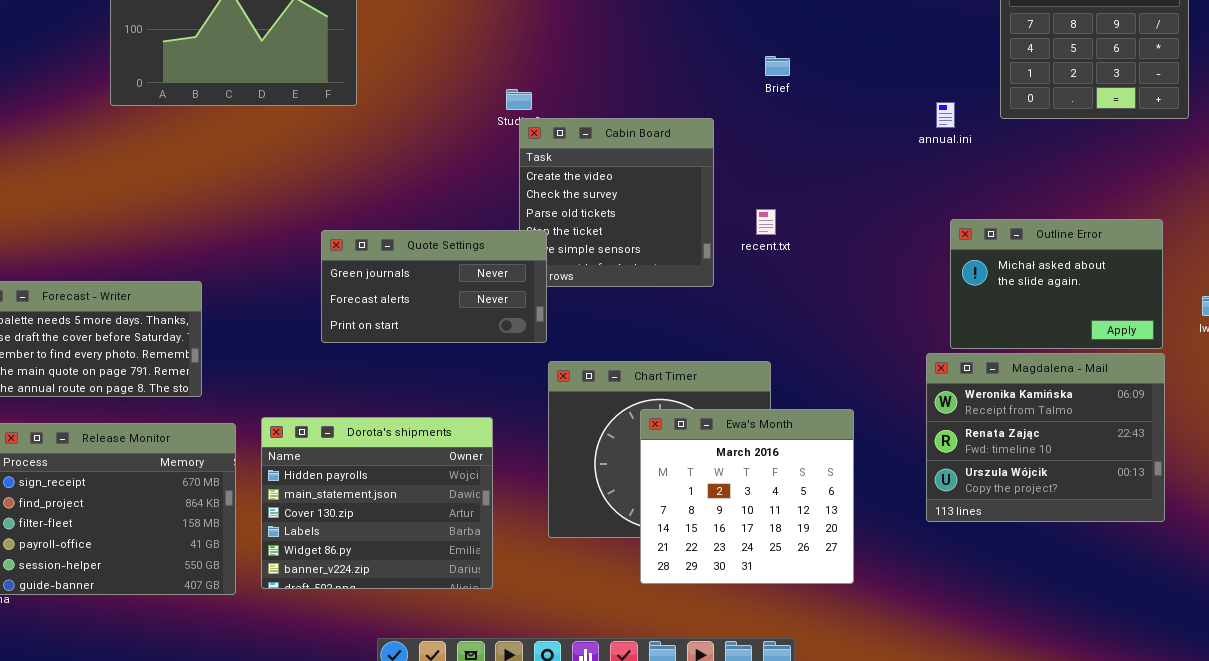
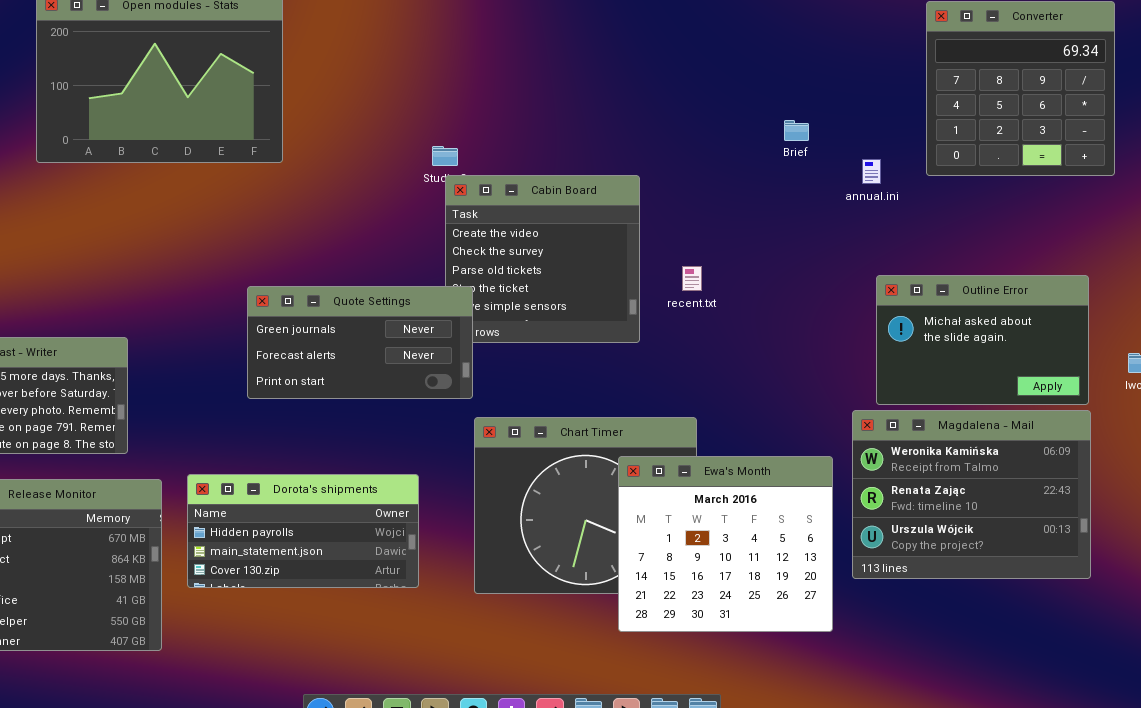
Brief: [765,56,790,76] -> [784,120,809,141], moved
Ewa's Month: [640,409,854,584] -> [618,456,833,632], moved
Dorota's shipments: [261,417,493,589] -> [187,474,419,588], resized

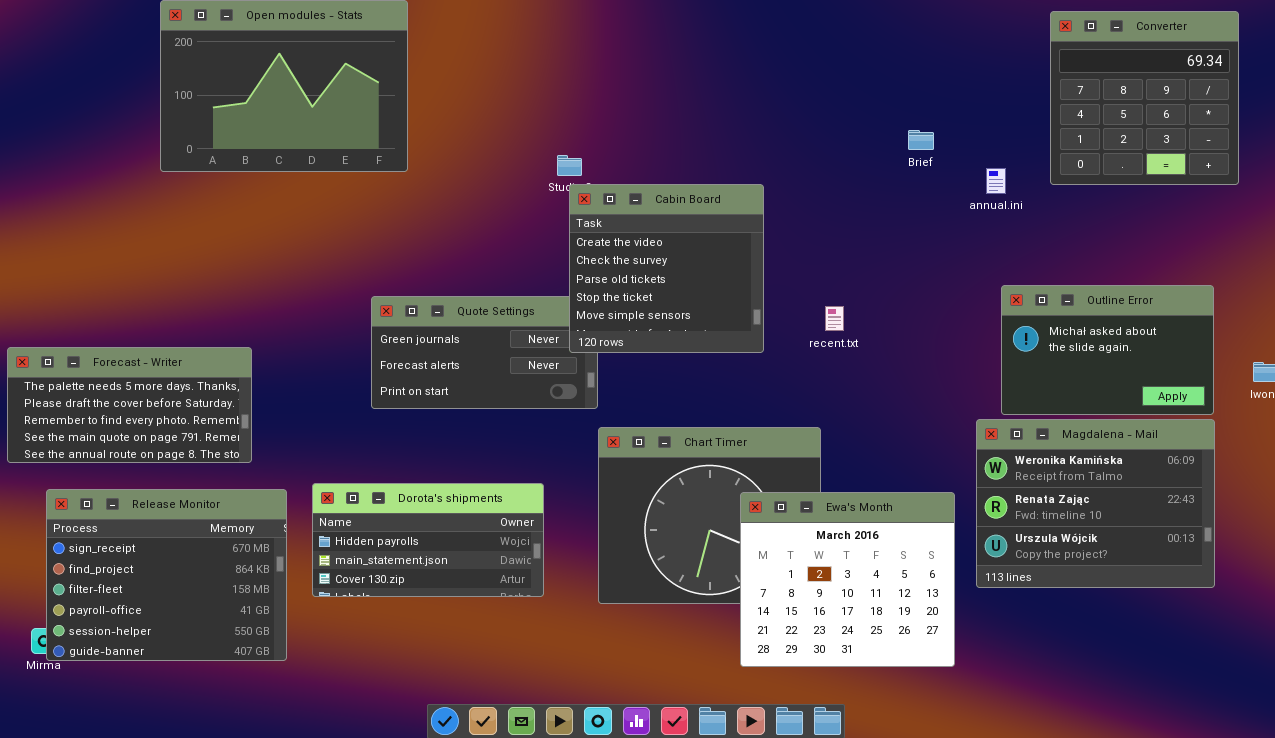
Cabin Board: [445,175,640,343] -> [569,184,764,353], raised
recent.txt: [682,266,702,291] -> [825,306,844,331], moved
Ewa's Month: [618,456,833,632] -> [740,492,955,667], moved

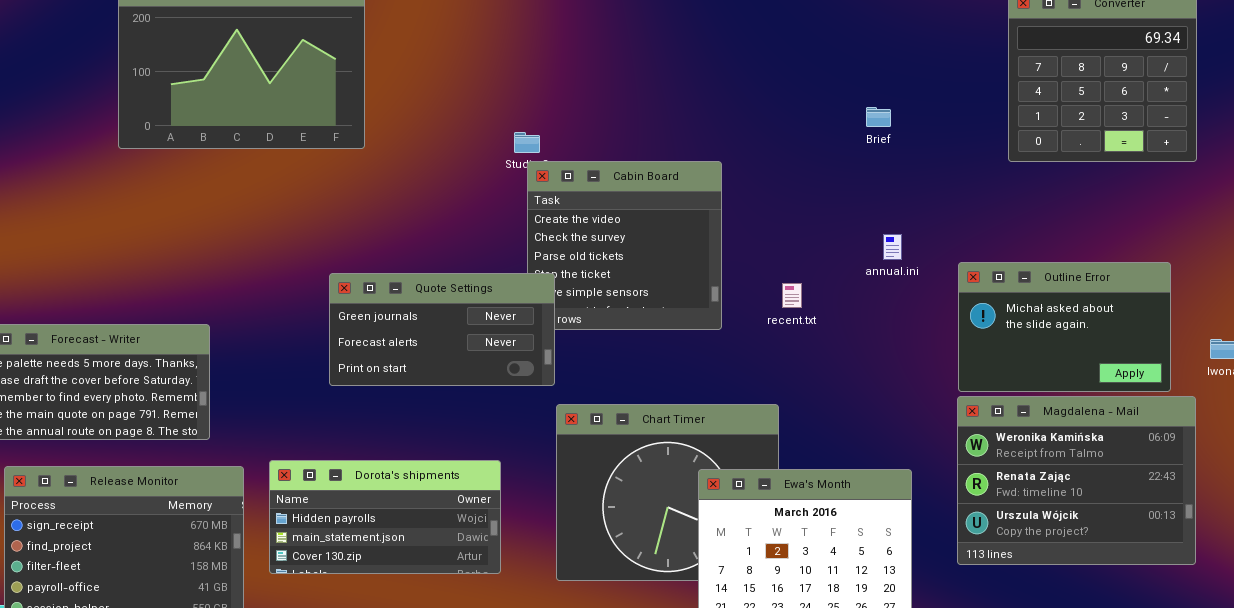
annual.ini: [986,168,1006,194] -> [883,234,902,260], moved
Quote Settings: [371,296,598,409] -> [329,273,555,386], raised
Magdalena - Mail: [976,419,1215,588] -> [957,396,1196,565], moved

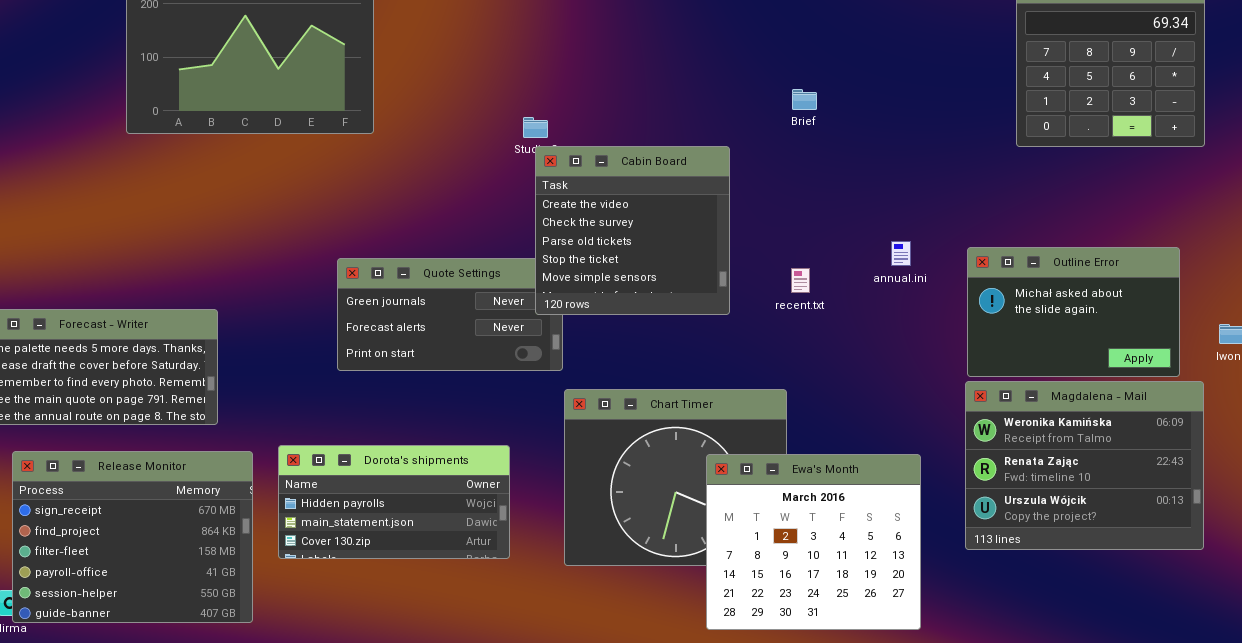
Brief: [866,107,891,127] -> [792,89,817,110], moved
Cabin Board: [527,161,722,330] -> [535,146,730,315], raised
annual.ini: [883,234,902,260] -> [891,241,911,266], moved

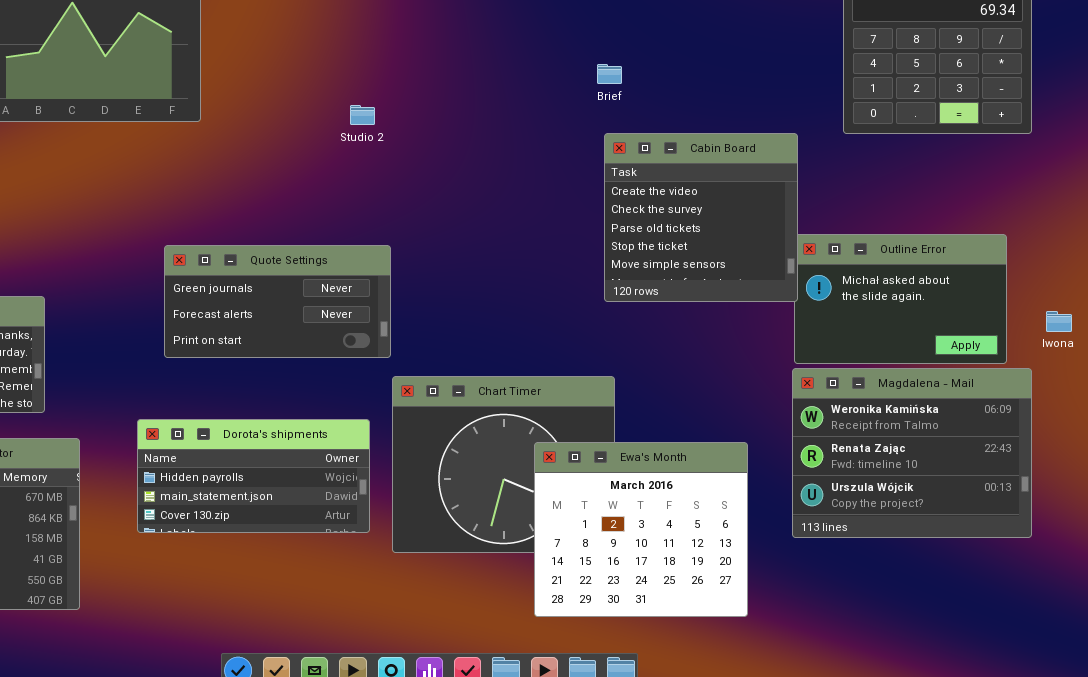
Brief: [792,89,817,110] -> [597,64,622,84], moved
Cabin Board: [535,146,730,315] -> [604,133,798,302], moved
Dorota's shipments: [278,445,510,559] -> [137,419,370,533], moved

